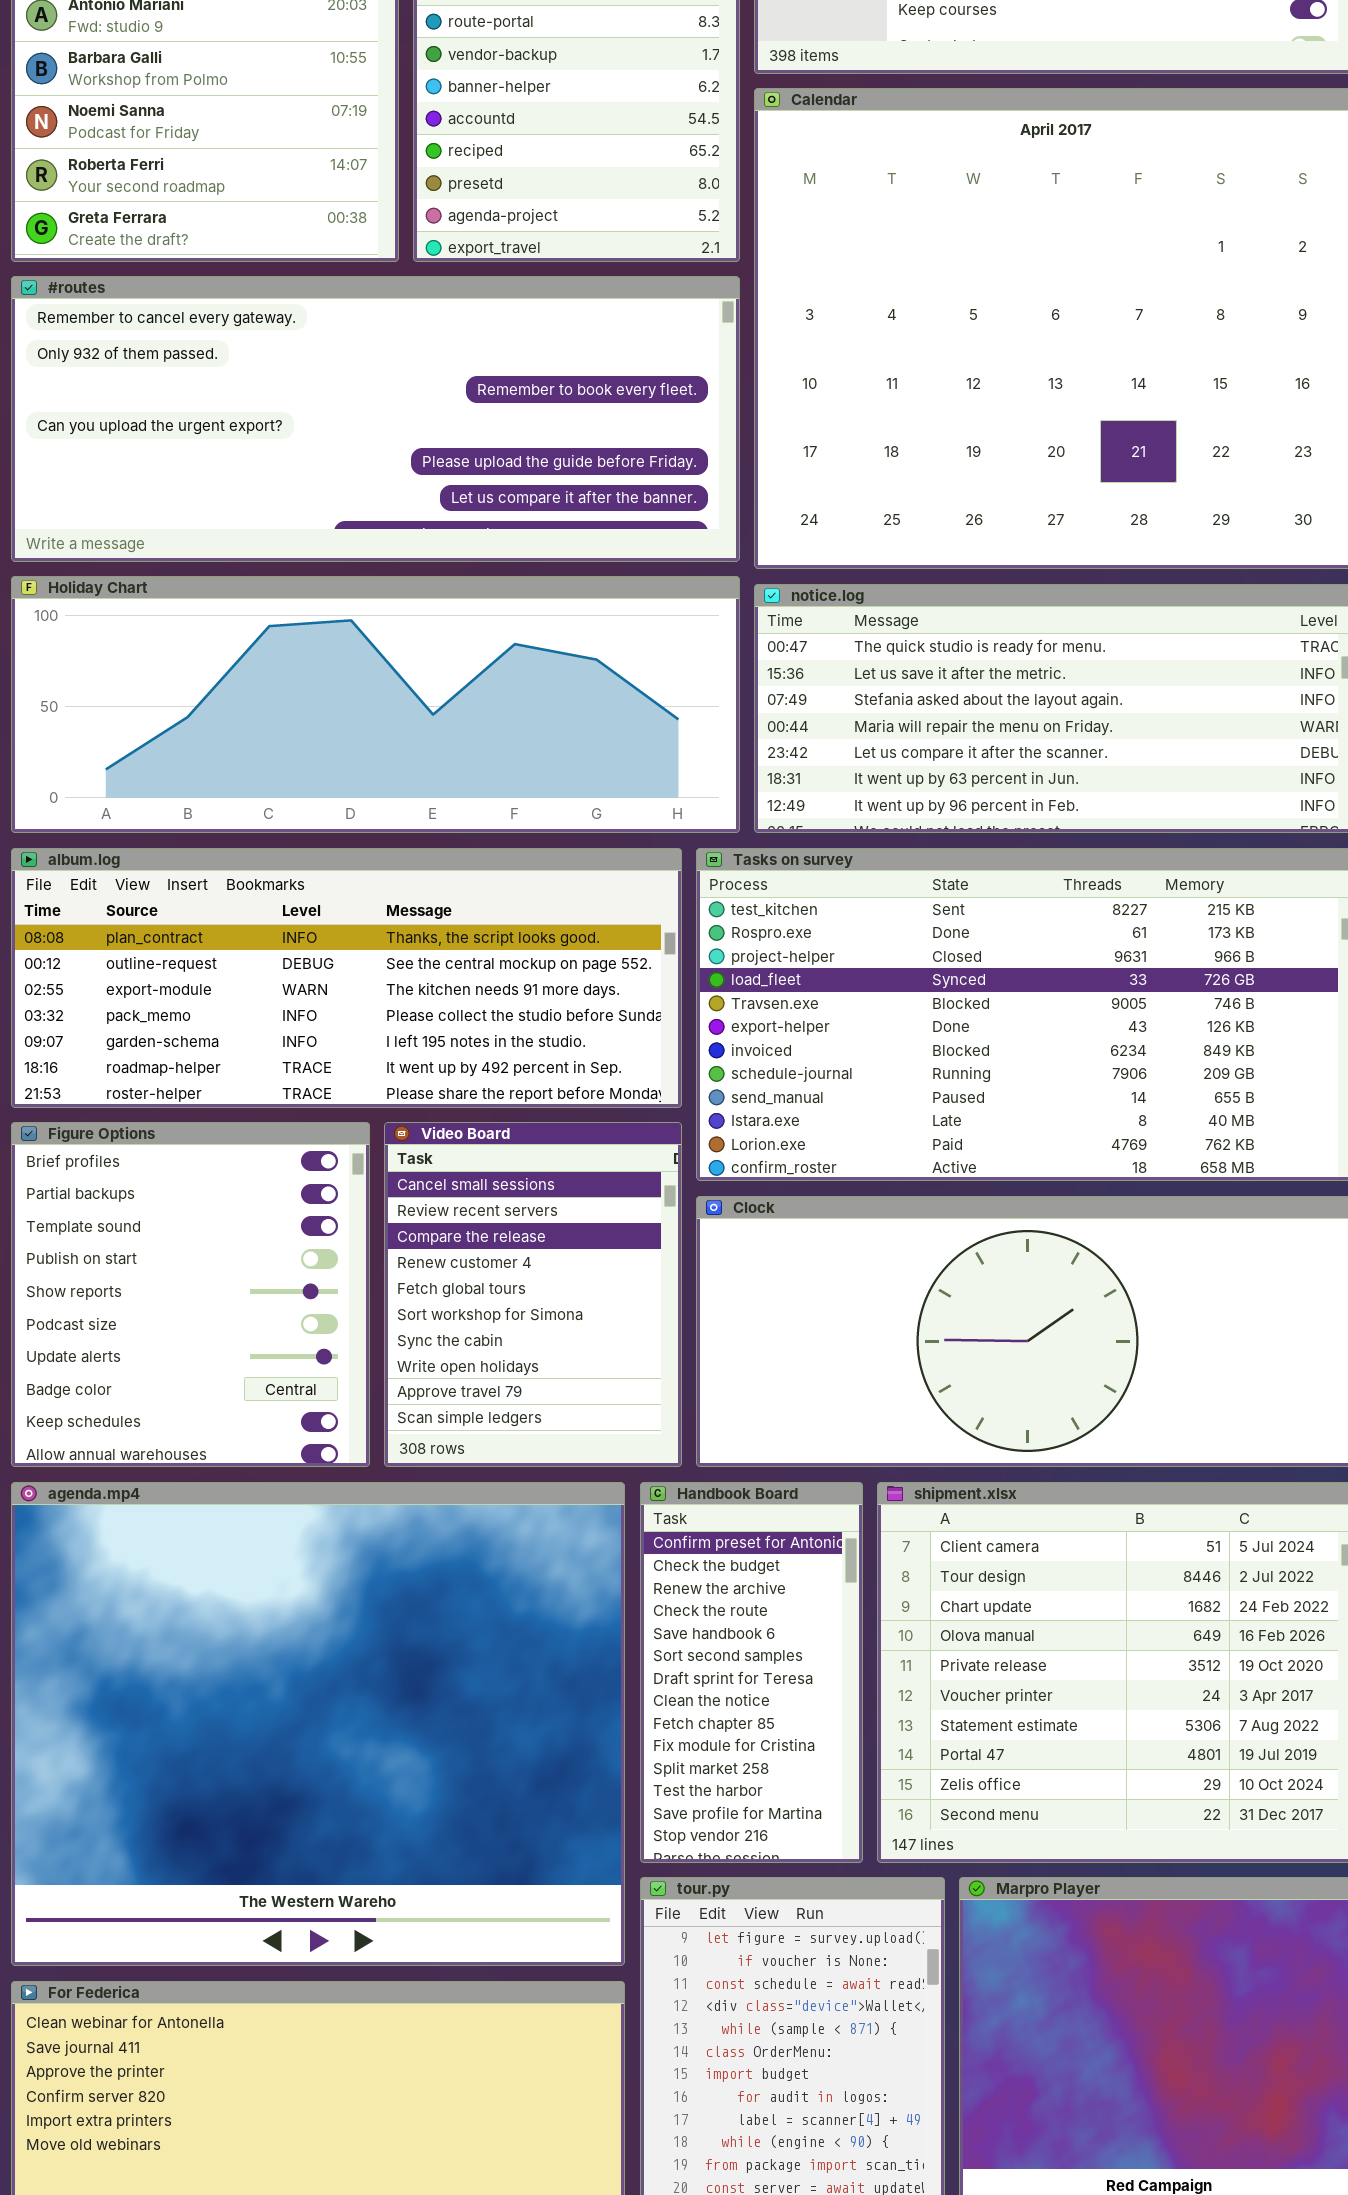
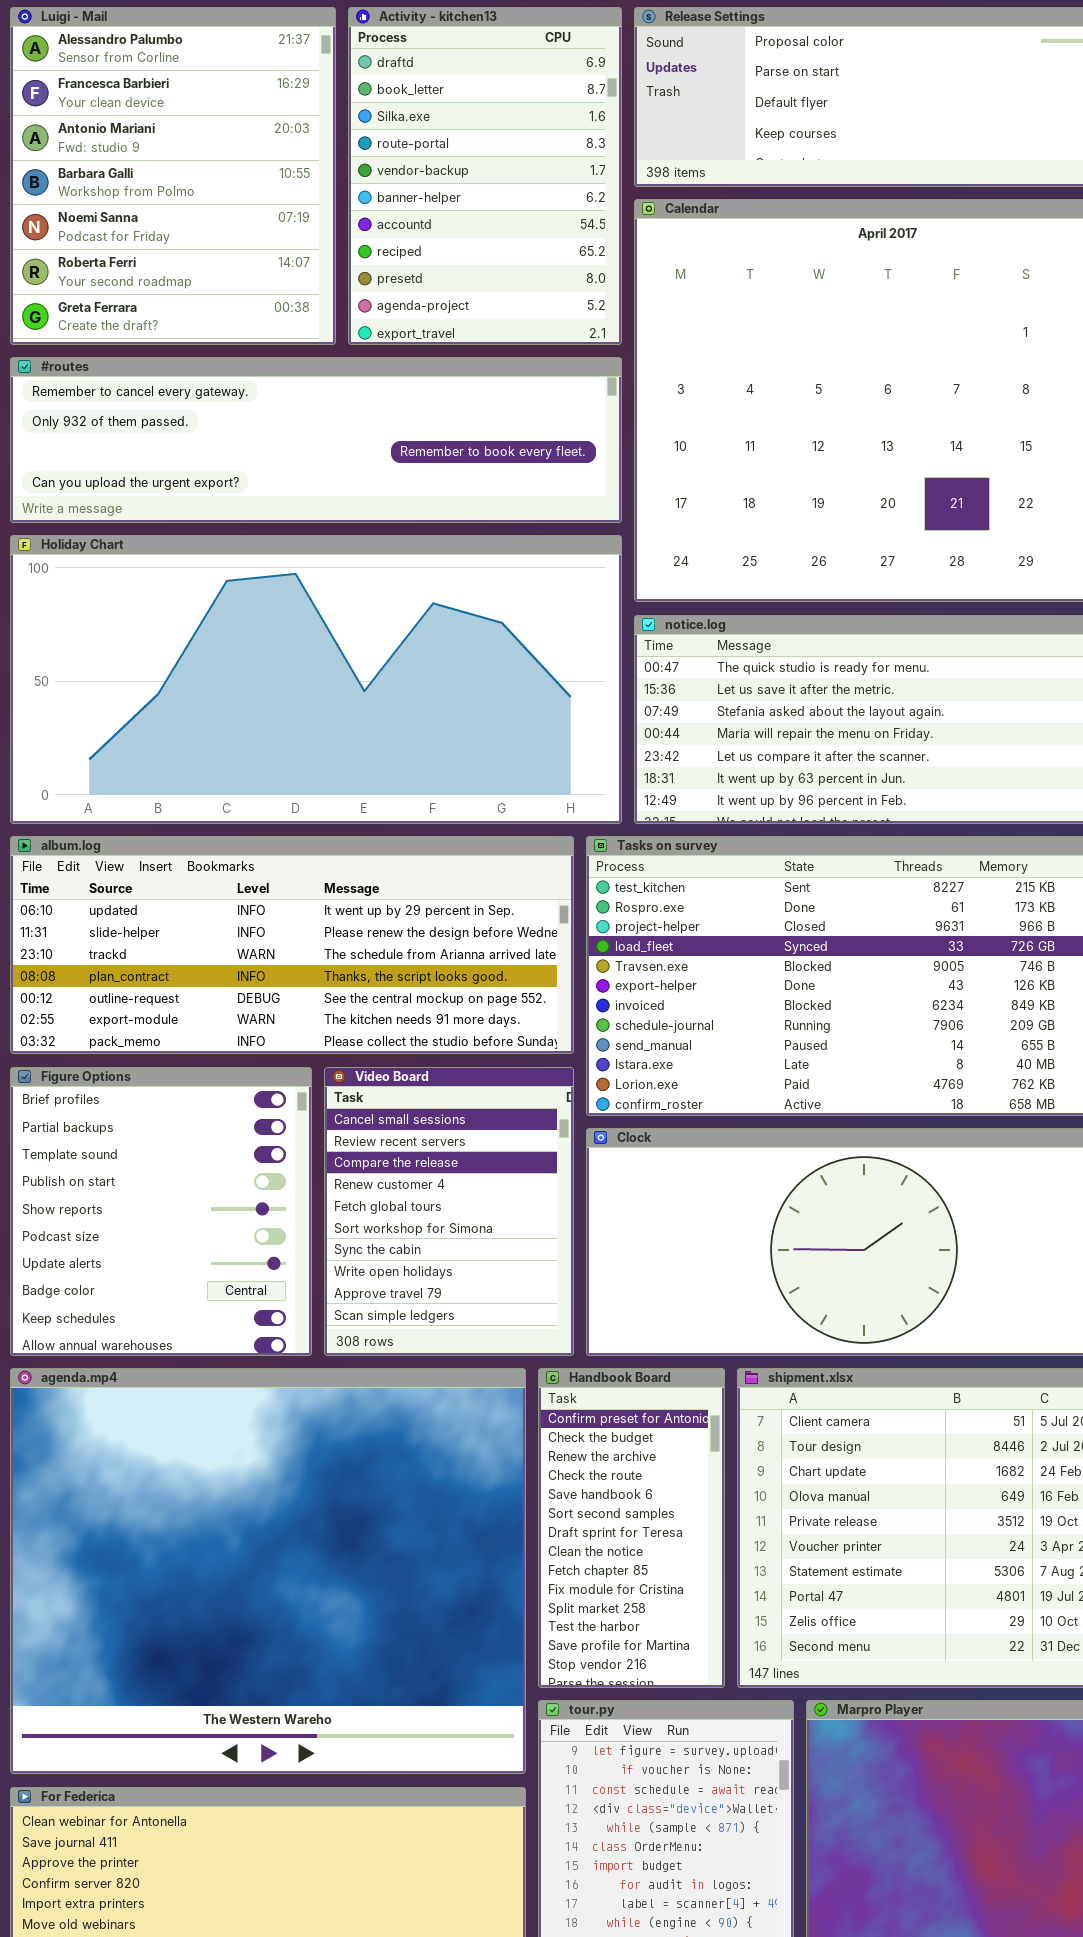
#routes: [11,276,740,562] -> [10,357,622,523], resized
Holiday Chart: [11,576,740,833] -> [10,535,622,824], resized
album.log: [11,848,682,1108] -> [10,836,574,1054], scrolled up 3 rows

